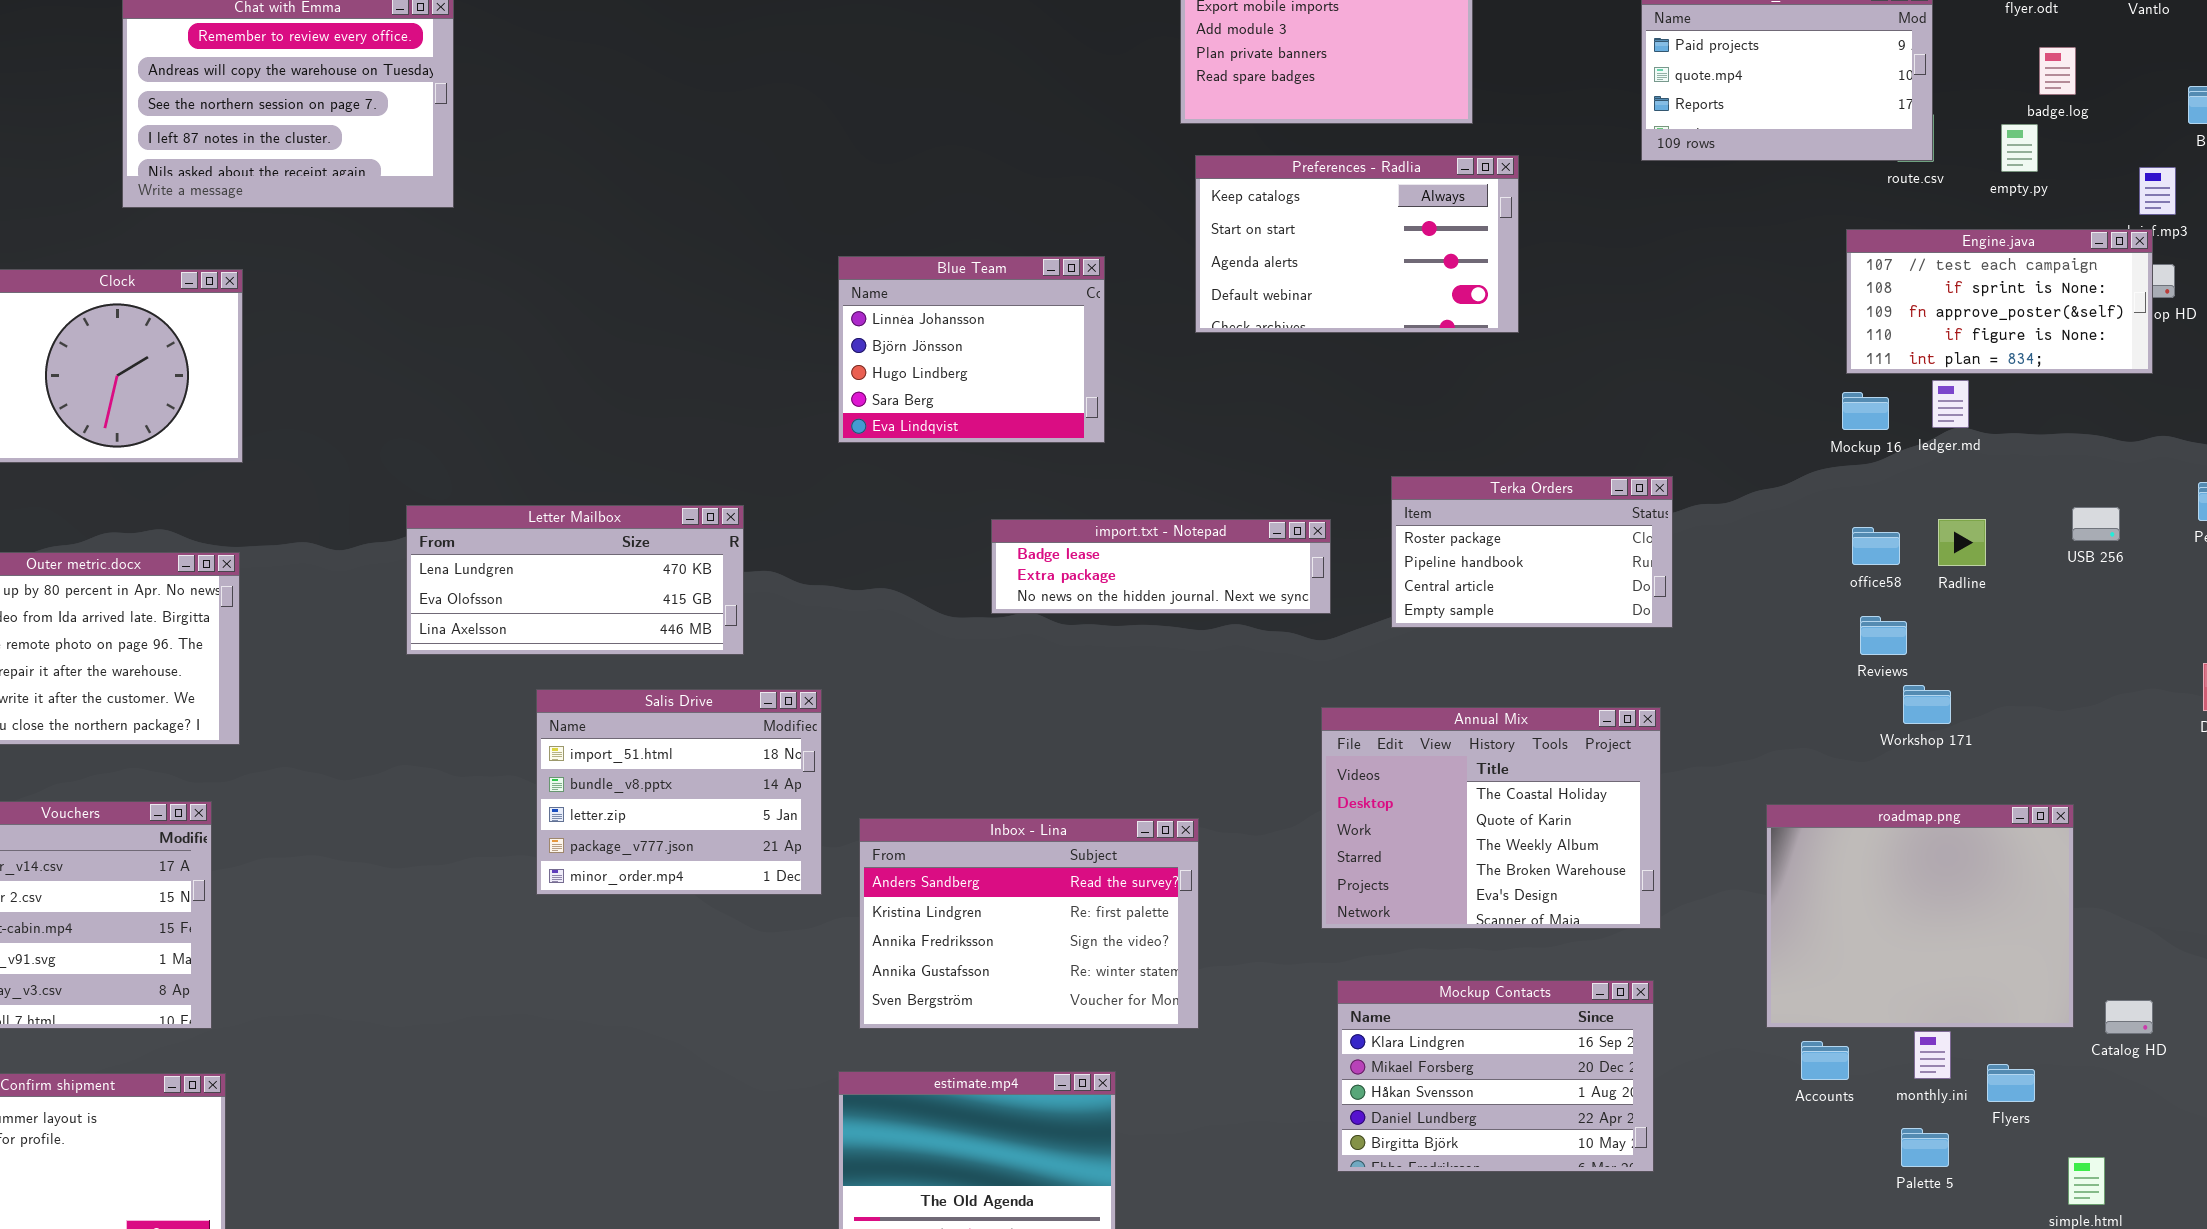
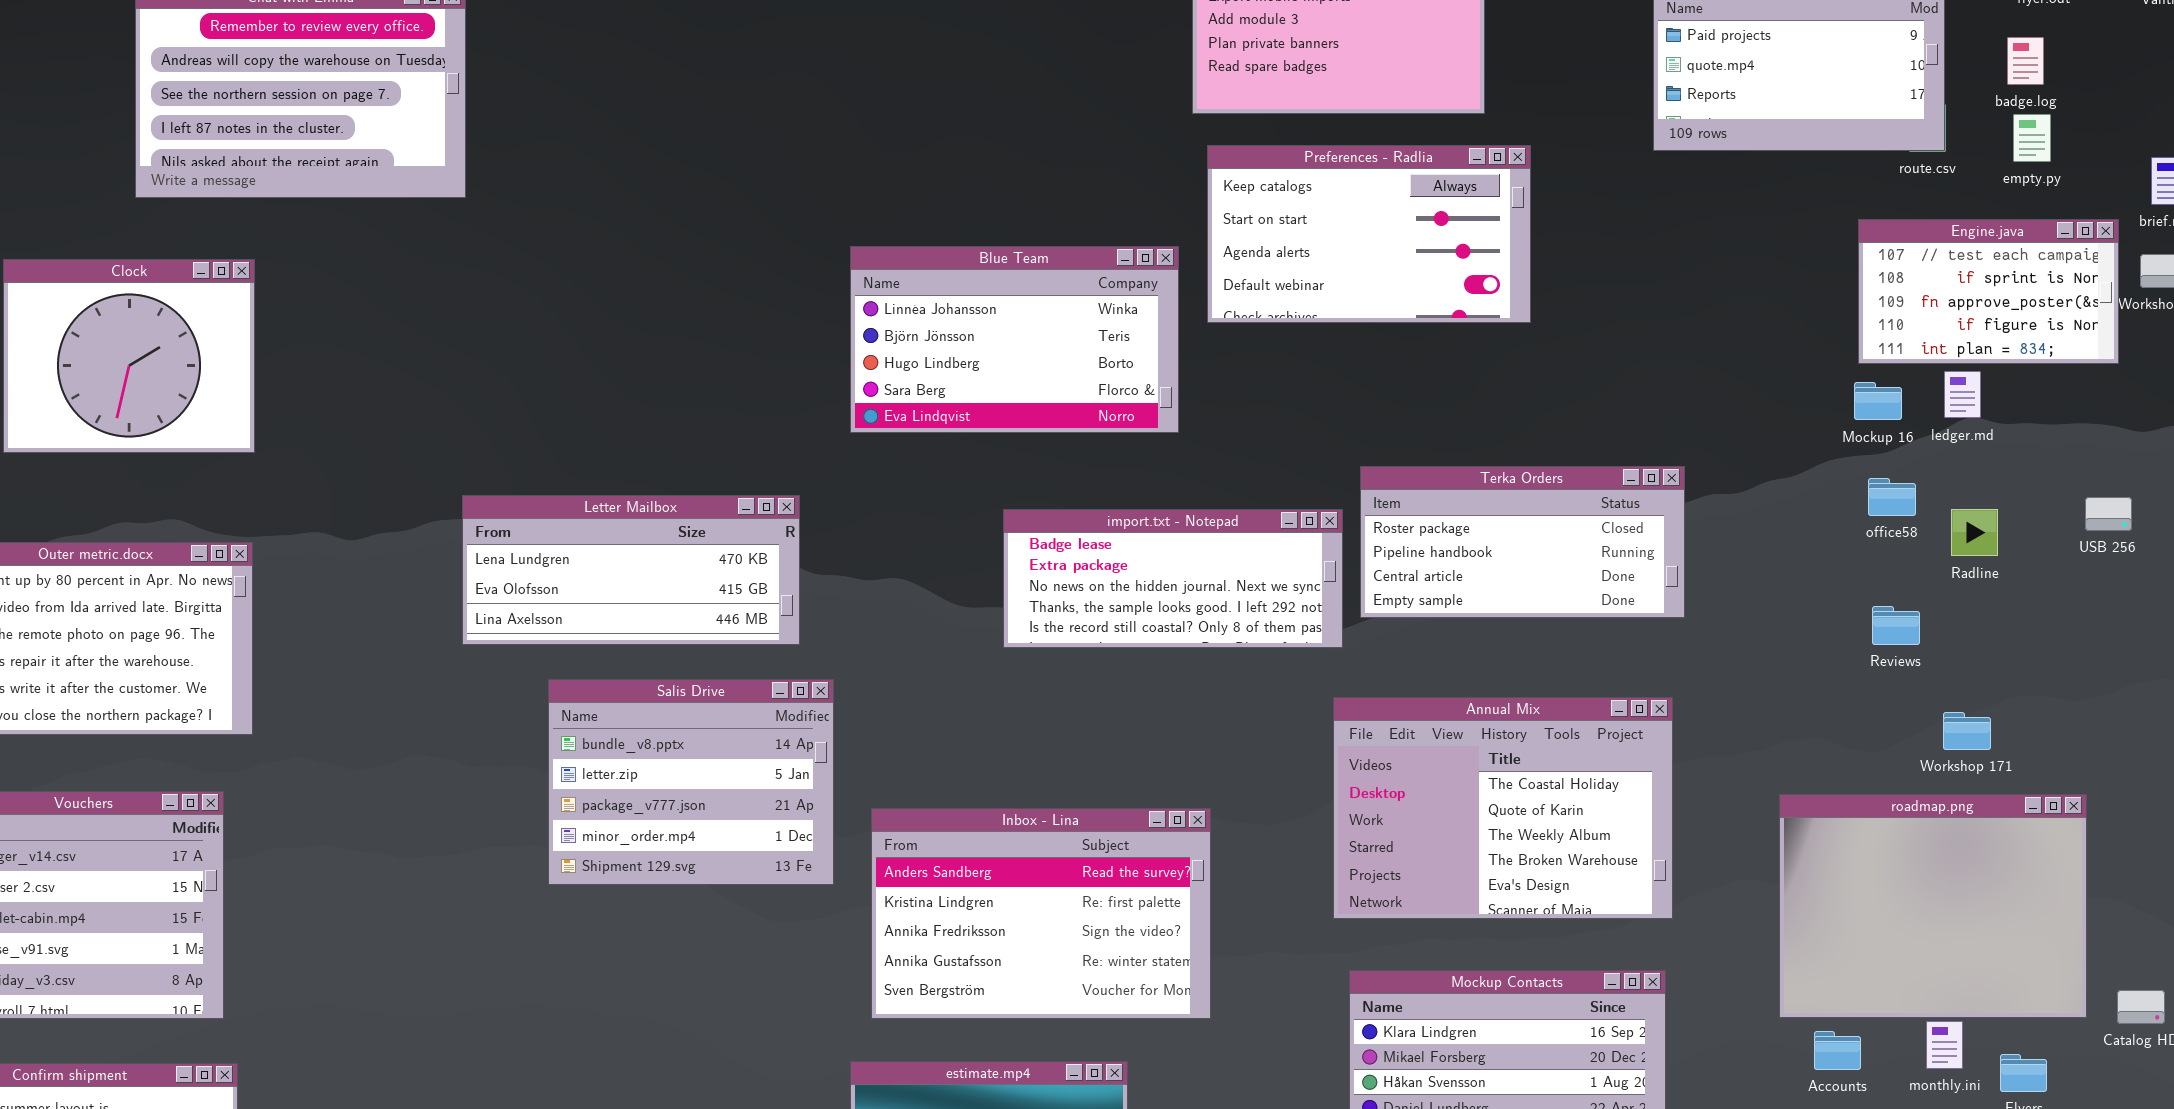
badge.log: [2039,47,2076,95] -> [2007,37,2044,85], moved
Engine.java: [1846,229,2153,374] -> [1858,219,2119,364], resized
Blue Team: [838,256,1105,443] -> [850,246,1179,433], resized
Terka Orders: [1391,476,1673,628] -> [1360,466,1685,618], resized
Letter Mailbox: [406,505,744,655] -> [462,495,800,645], moved
import.txt - Notepad: [991,519,1331,614] -> [1003,509,1343,648], resized
office58: [1852,527,1900,565] -> [1868,478,1916,516], moved
Workshop 171: [1903,685,1951,724] -> [1943,712,1991,750], moved
Salis Drive: [536,689,822,895] -> [548,679,834,885], scrolled down 1 row

